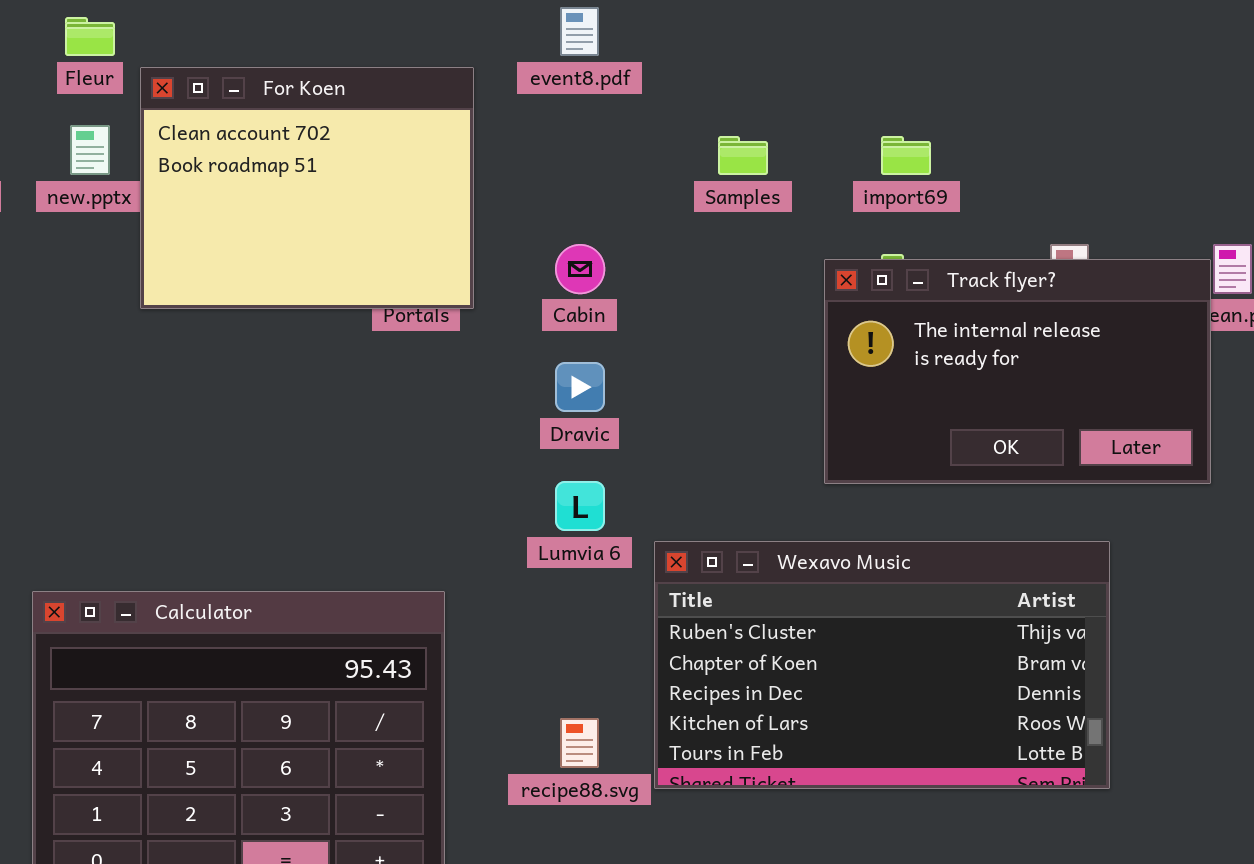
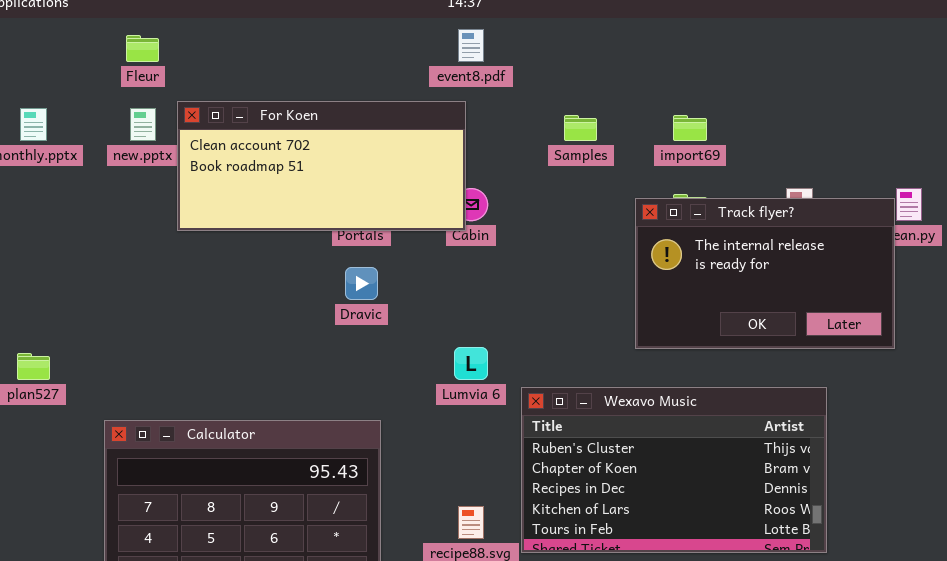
For Koen: [140,67,474,309] -> [177,101,466,231], resized
Dravic: [555,362,605,412] -> [345,267,378,300], moved

